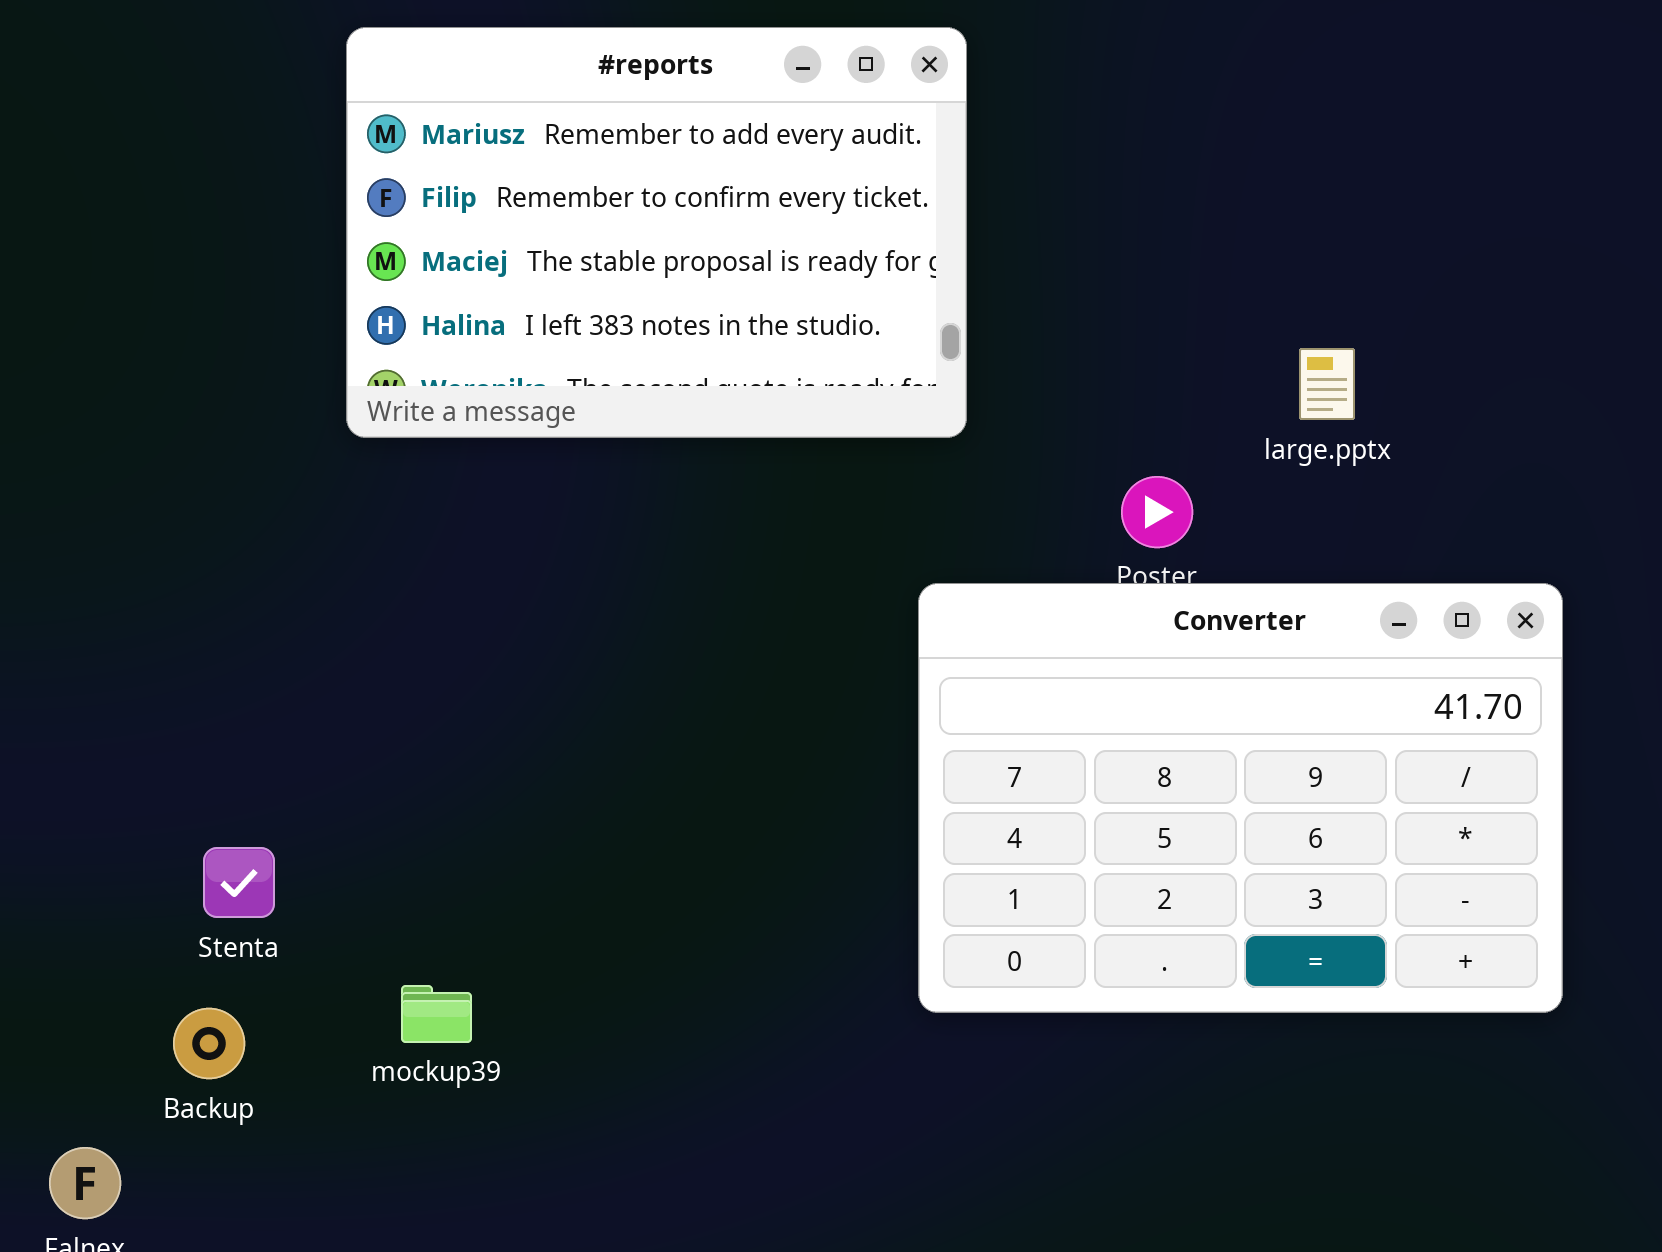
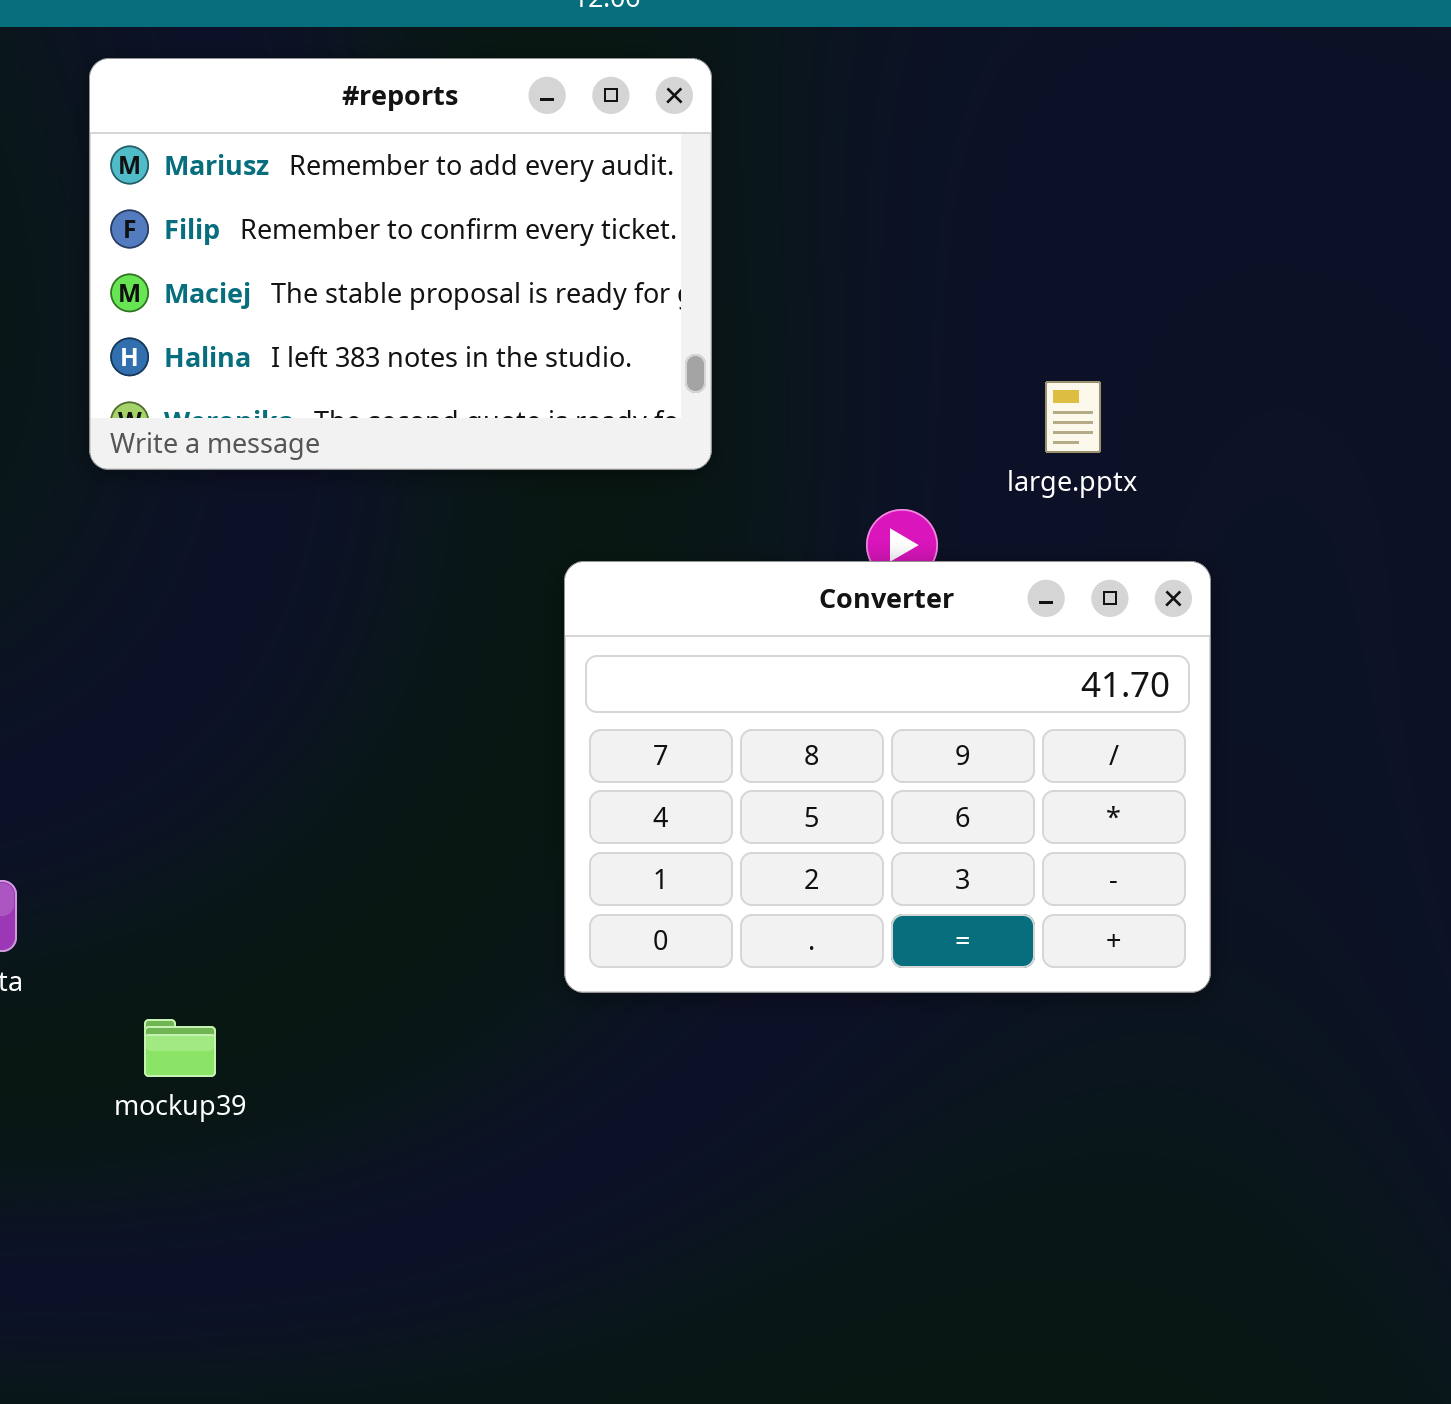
Converter: [918,583,1563,1013] -> [564,561,1211,993], moved

